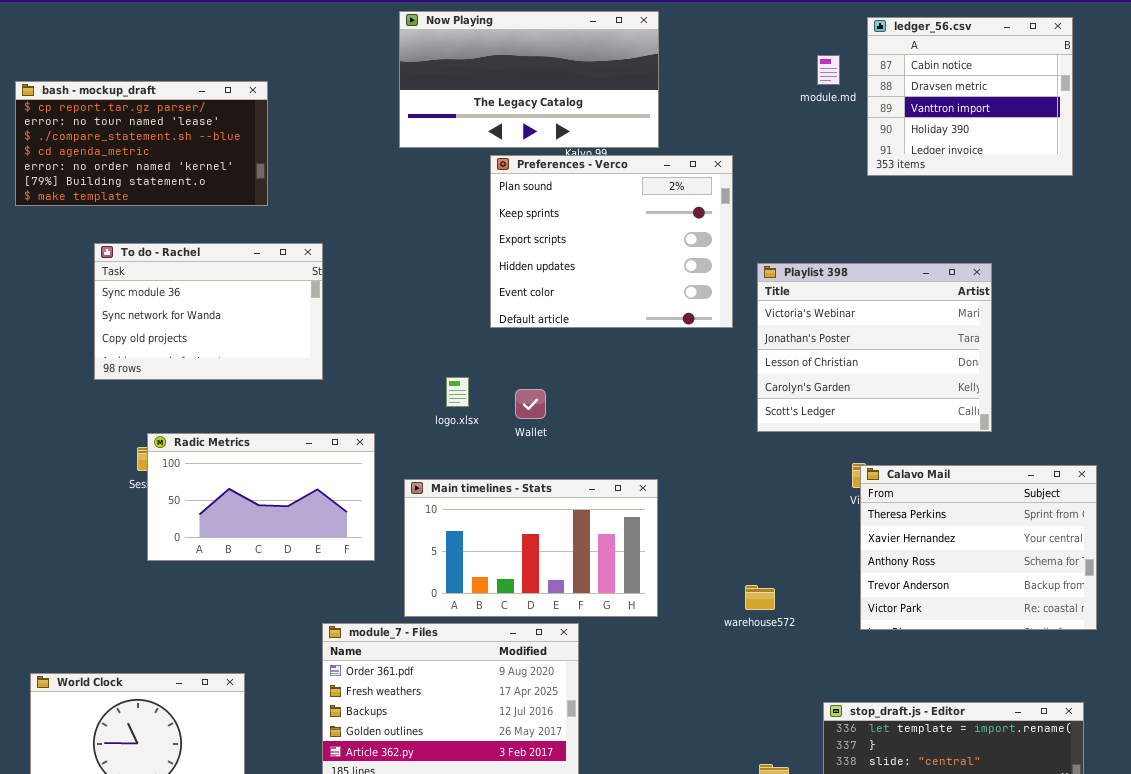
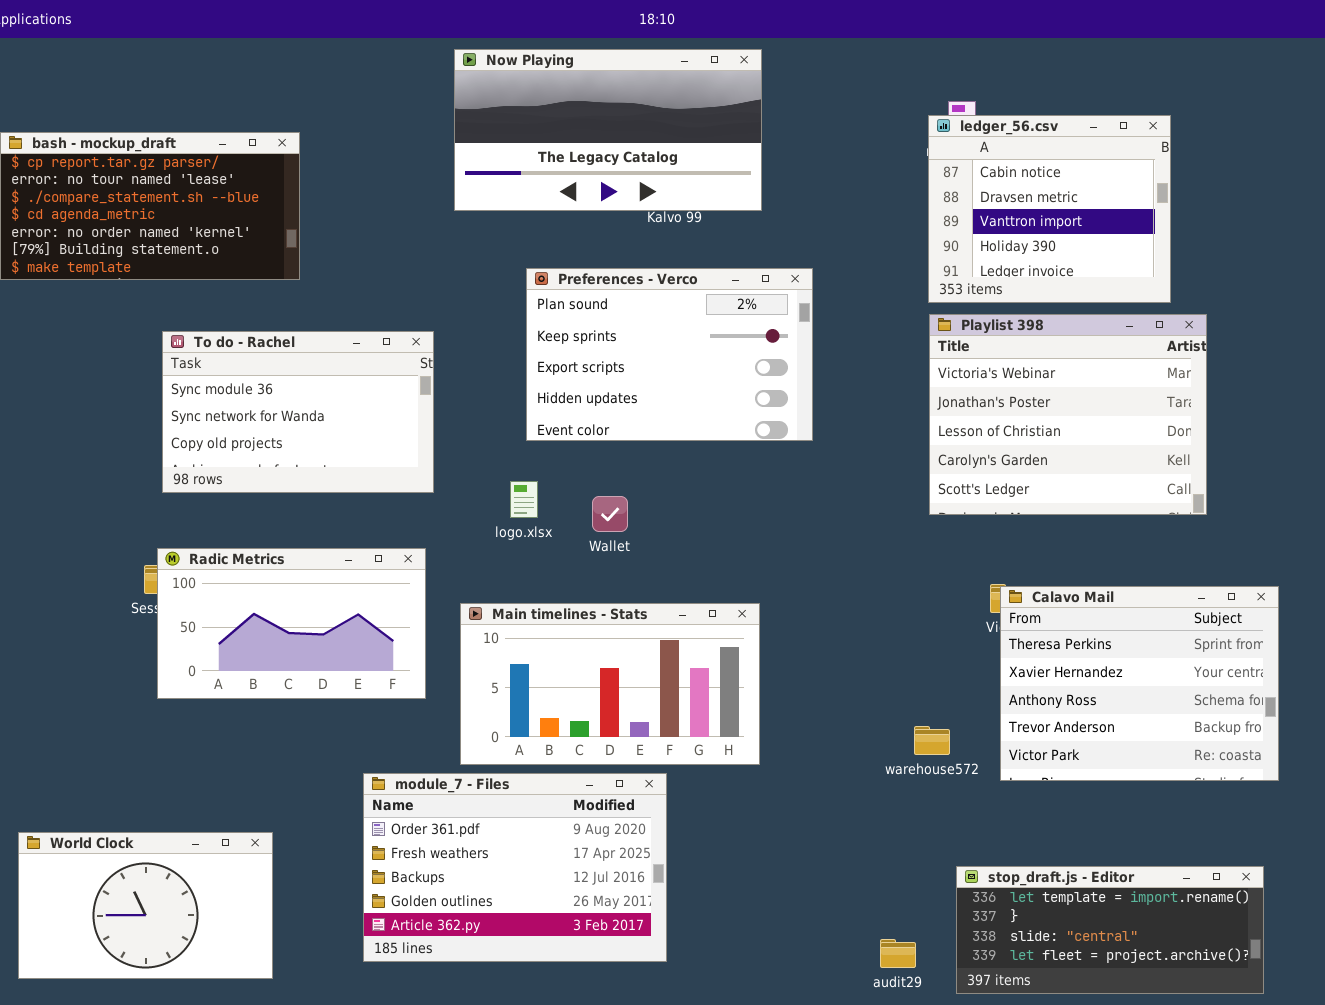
ledger_56.csv: [867,17,1073,176] -> [928,115,1171,303], moved
Preferences - Verco: [490,155,733,328] -> [526,268,813,441], moved, resized
To do - Rachel: [94,243,323,380] -> [162,331,434,493], moved
Playlist 398: [757,263,992,432] -> [929,314,1207,515], moved
warehouse572: [745,585,775,610] -> [914,726,950,755], moved

